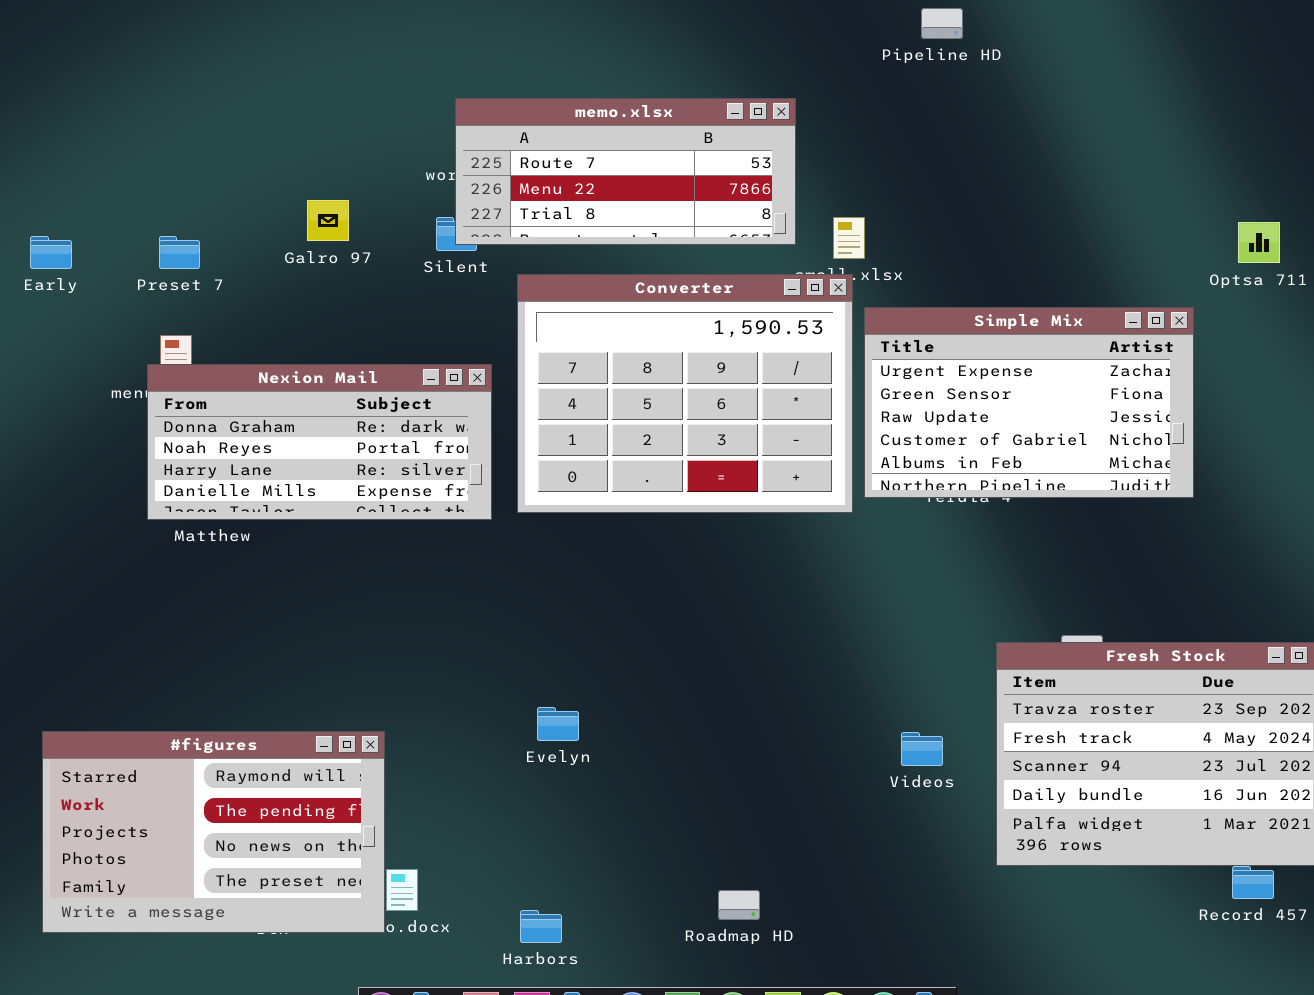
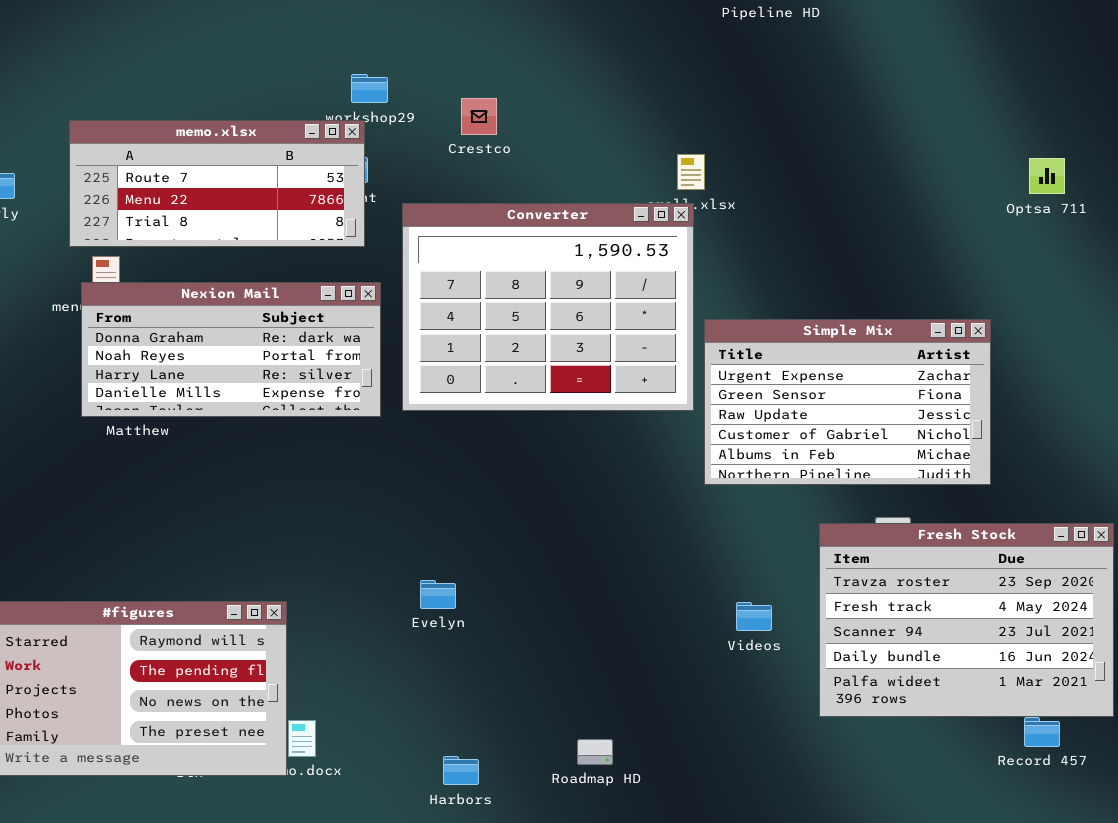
memo.xlsx: [455,98,796,245] -> [69,120,365,247], moved
Simple Mix: [864,307,1194,498] -> [704,319,991,485], moved
Harbors: [520,910,562,943] -> [443,756,479,785], moved

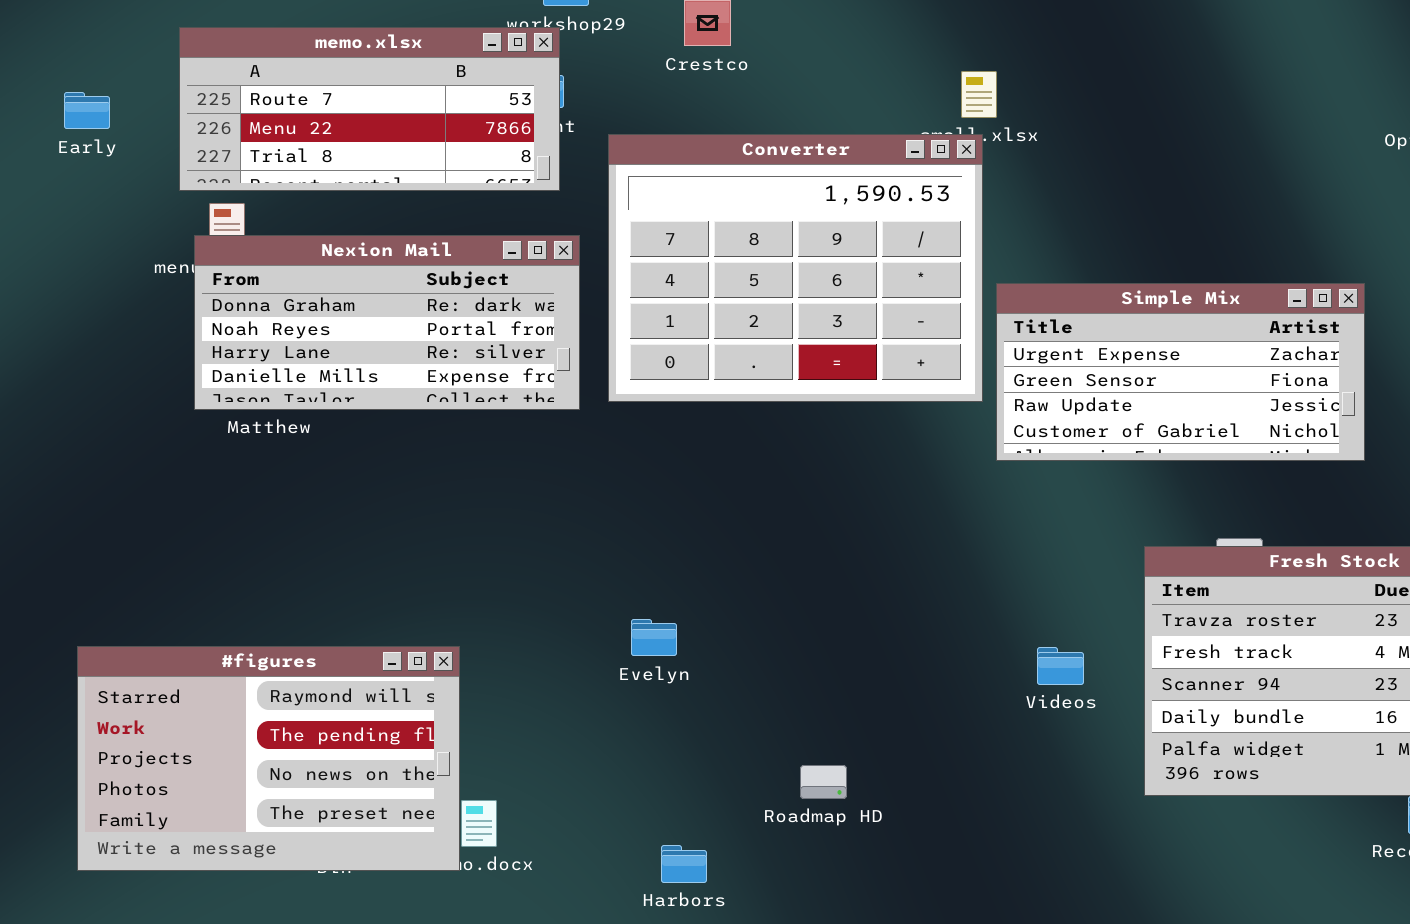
Simple Mix: [704,319,991,485] -> [996,283,1365,461], resized
Roadmap HD: [577,739,613,765] -> [800,765,847,799], moved

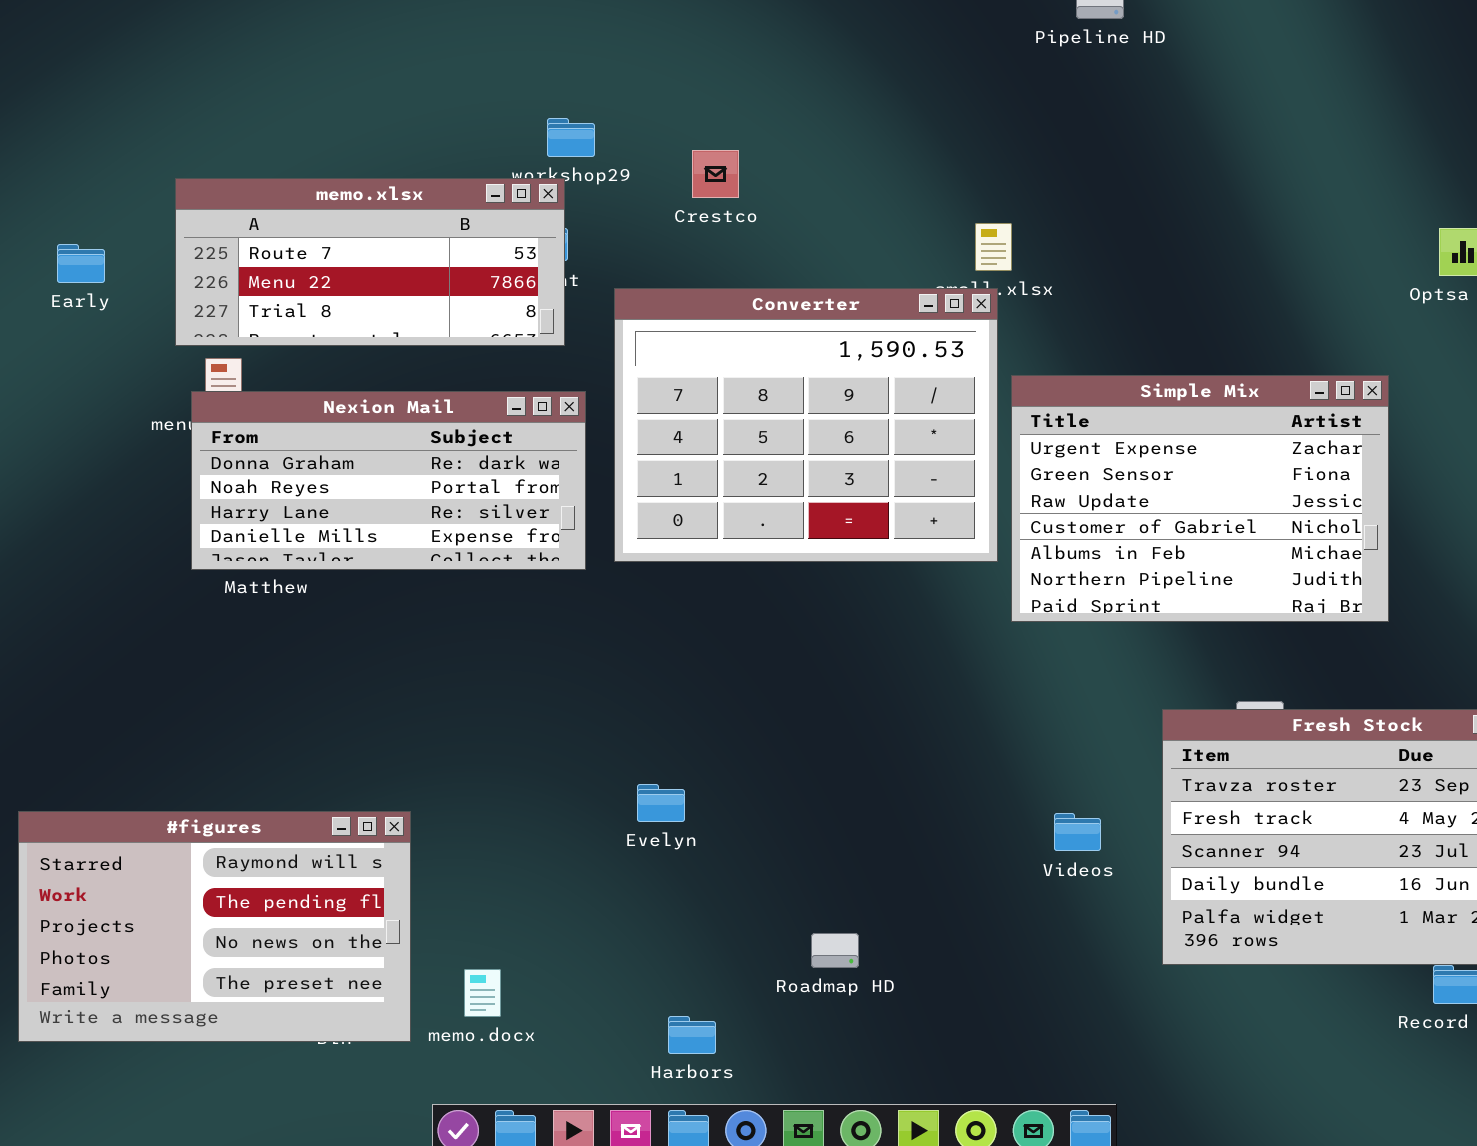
Simple Mix: [996,283,1365,461] -> [1011,375,1389,622], resized
#figures: [77,646,460,871] -> [18,811,411,1042], moved

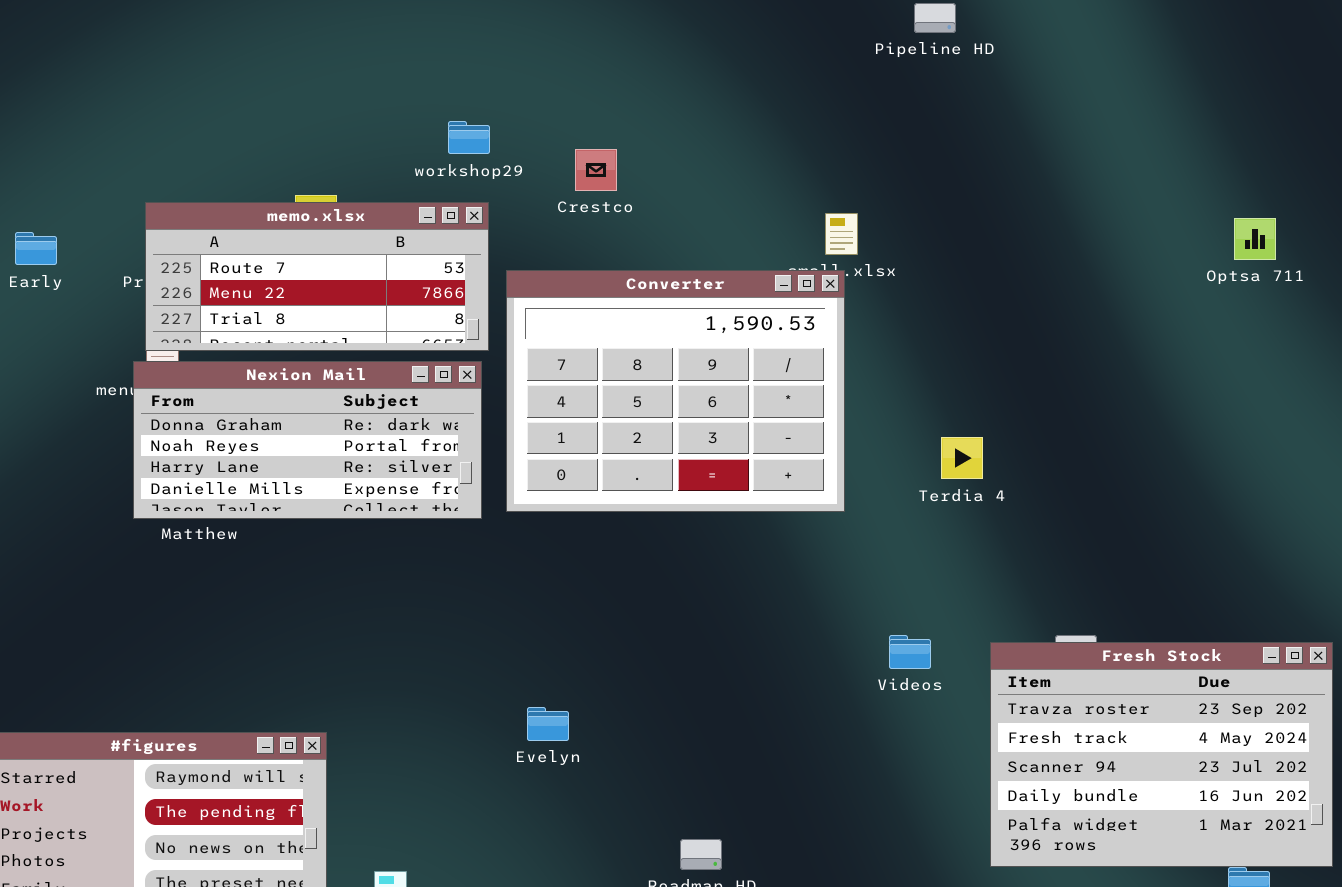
memo.xlsx: [175,178,565,346] -> [145,202,489,351], moved
Simple Mix: [1011,375,1389,622] -> none, closed
Videos: [1054,813,1101,851] -> [889,635,931,669], moved

